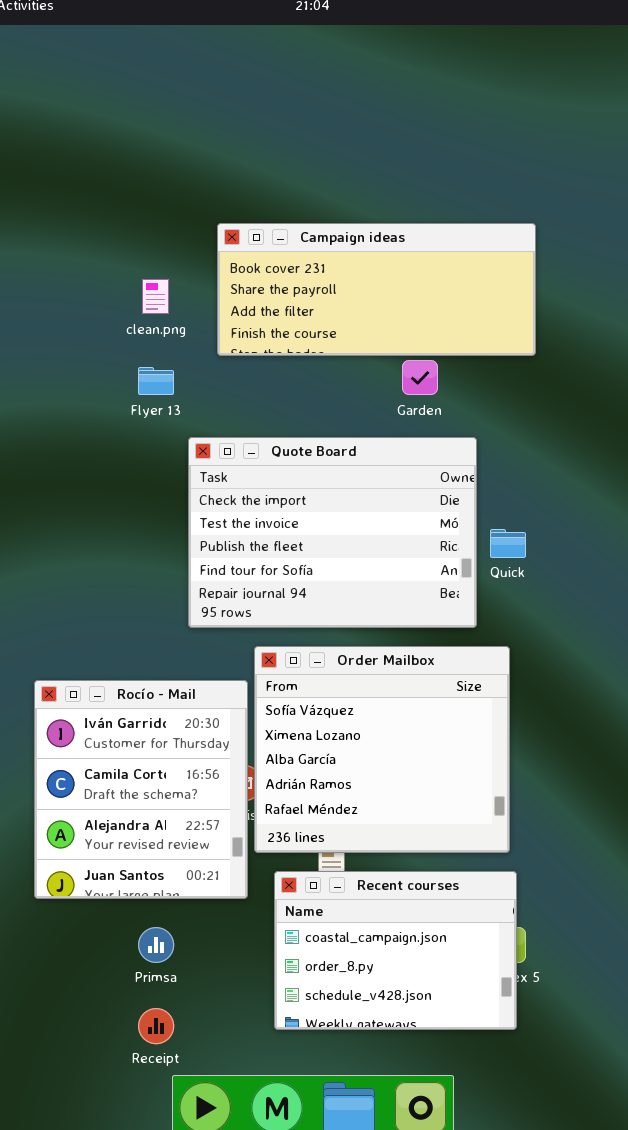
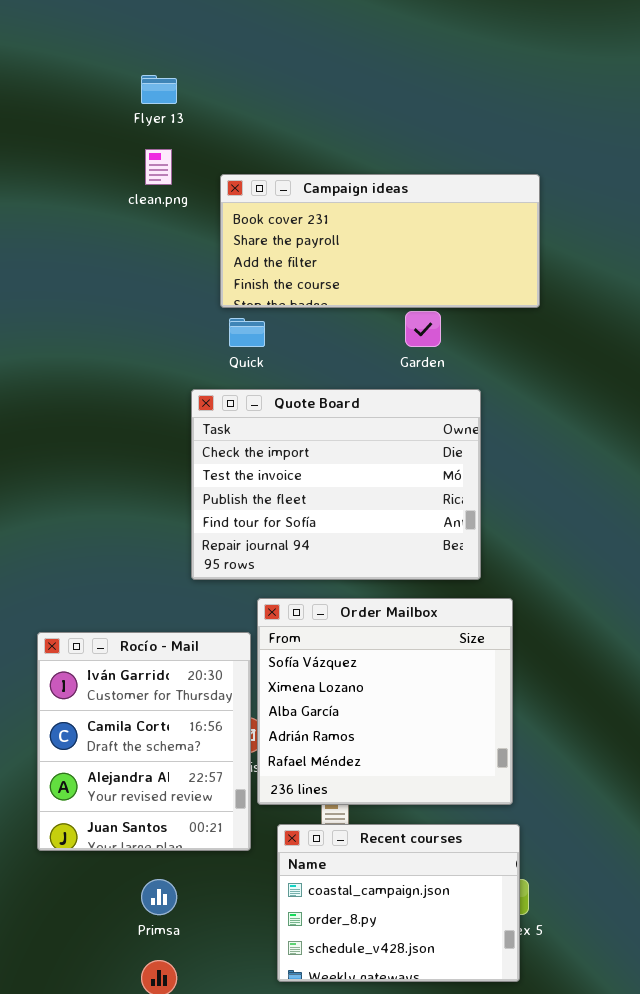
clean.png: [142,279,169,314] -> [145,149,172,185], moved
Flyer 13: [138,367,174,395] -> [141,75,177,104], moved
Quick: [490,529,526,558] -> [229,318,265,347], moved

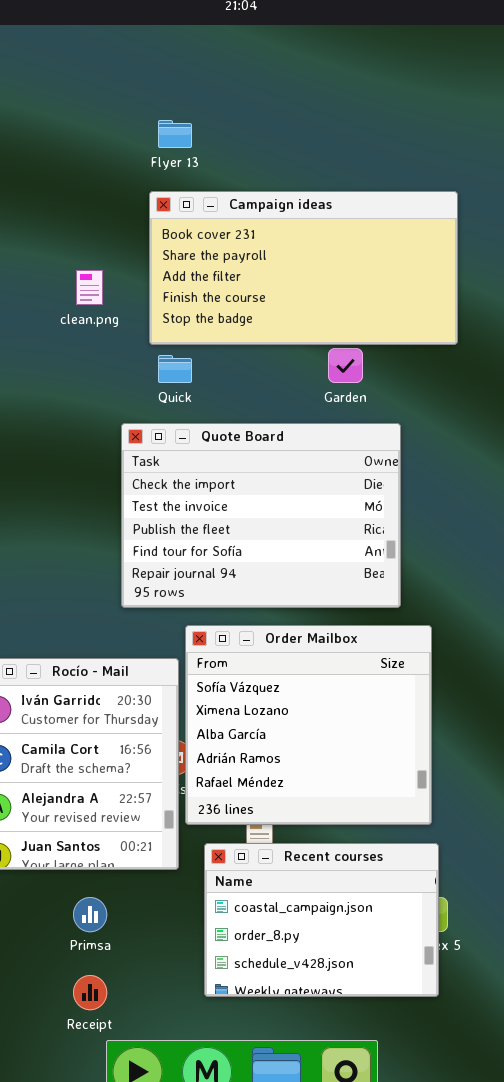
Flyer 13: [141,75,177,104] -> [158,120,192,148], moved
clean.png: [145,149,172,185] -> [76,270,103,305], moved
Campaign ideas: [220,174,540,308] -> [149,191,458,345], resized

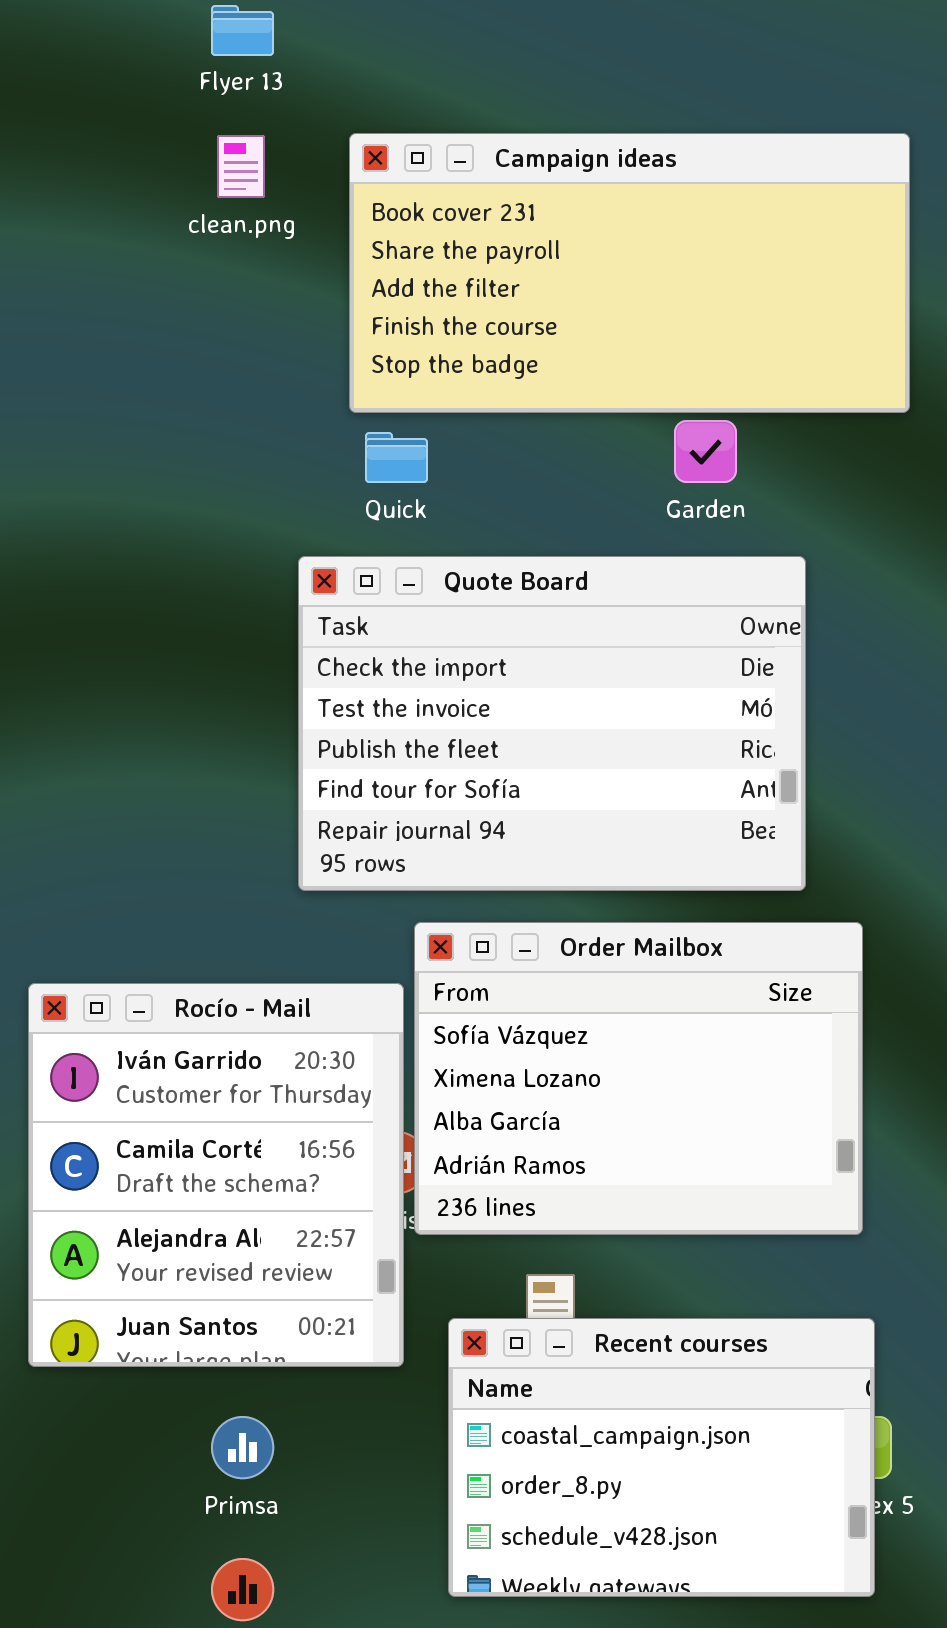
Flyer 13: [158,120,192,148] -> [211,5,274,56], moved
clean.png: [76,270,103,305] -> [217,135,265,198], moved
Order Mailbox: [185,625,432,825] -> [414,922,863,1235], resized

